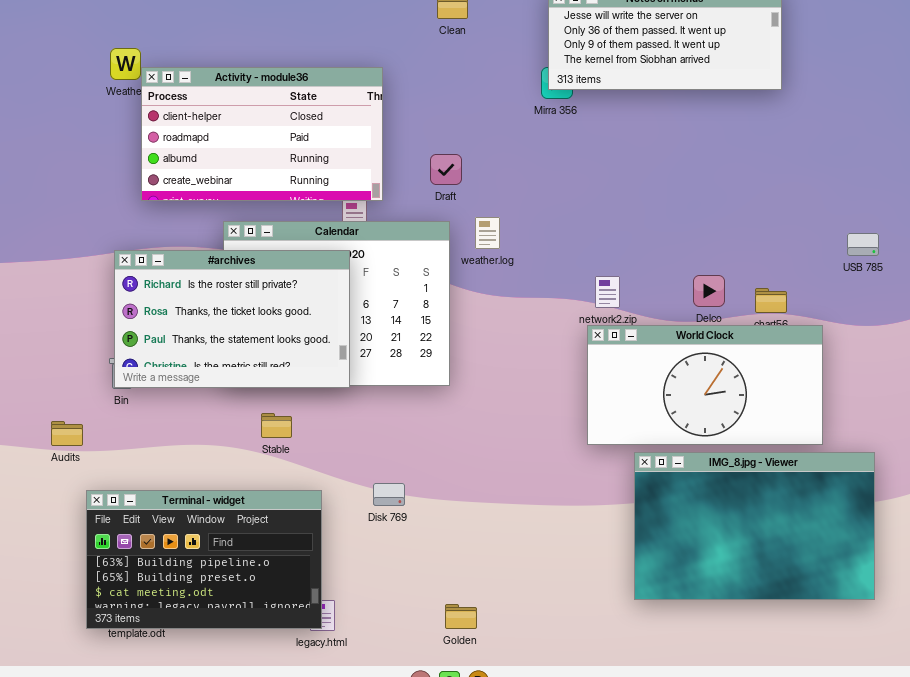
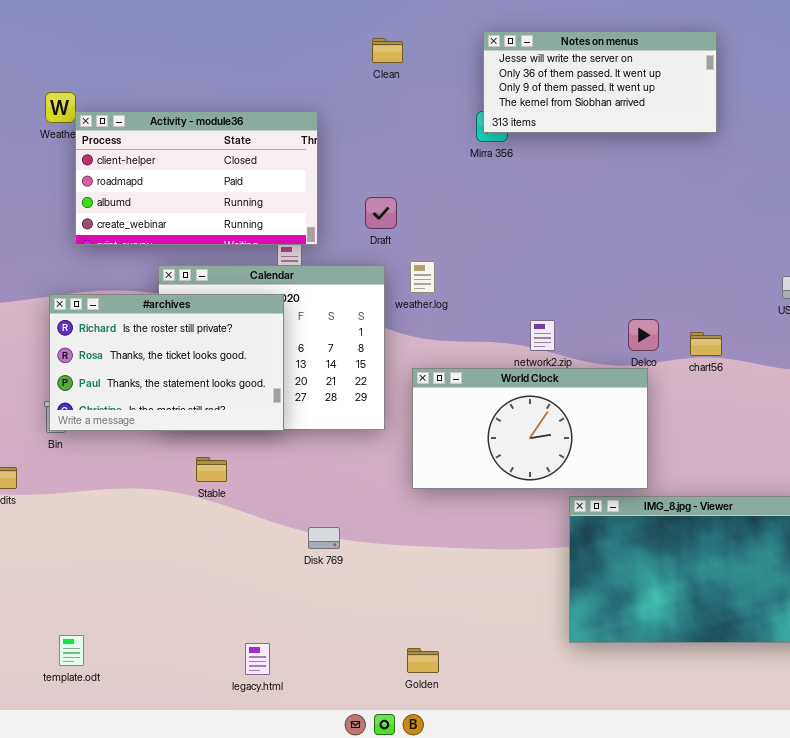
World Clock: [587,325,823,445] -> [412,368,648,489], moved
Terminal - widget: [86,490,322,629] -> none, closed
Golden: [445,604,477,629] -> [407,648,439,673], moved

